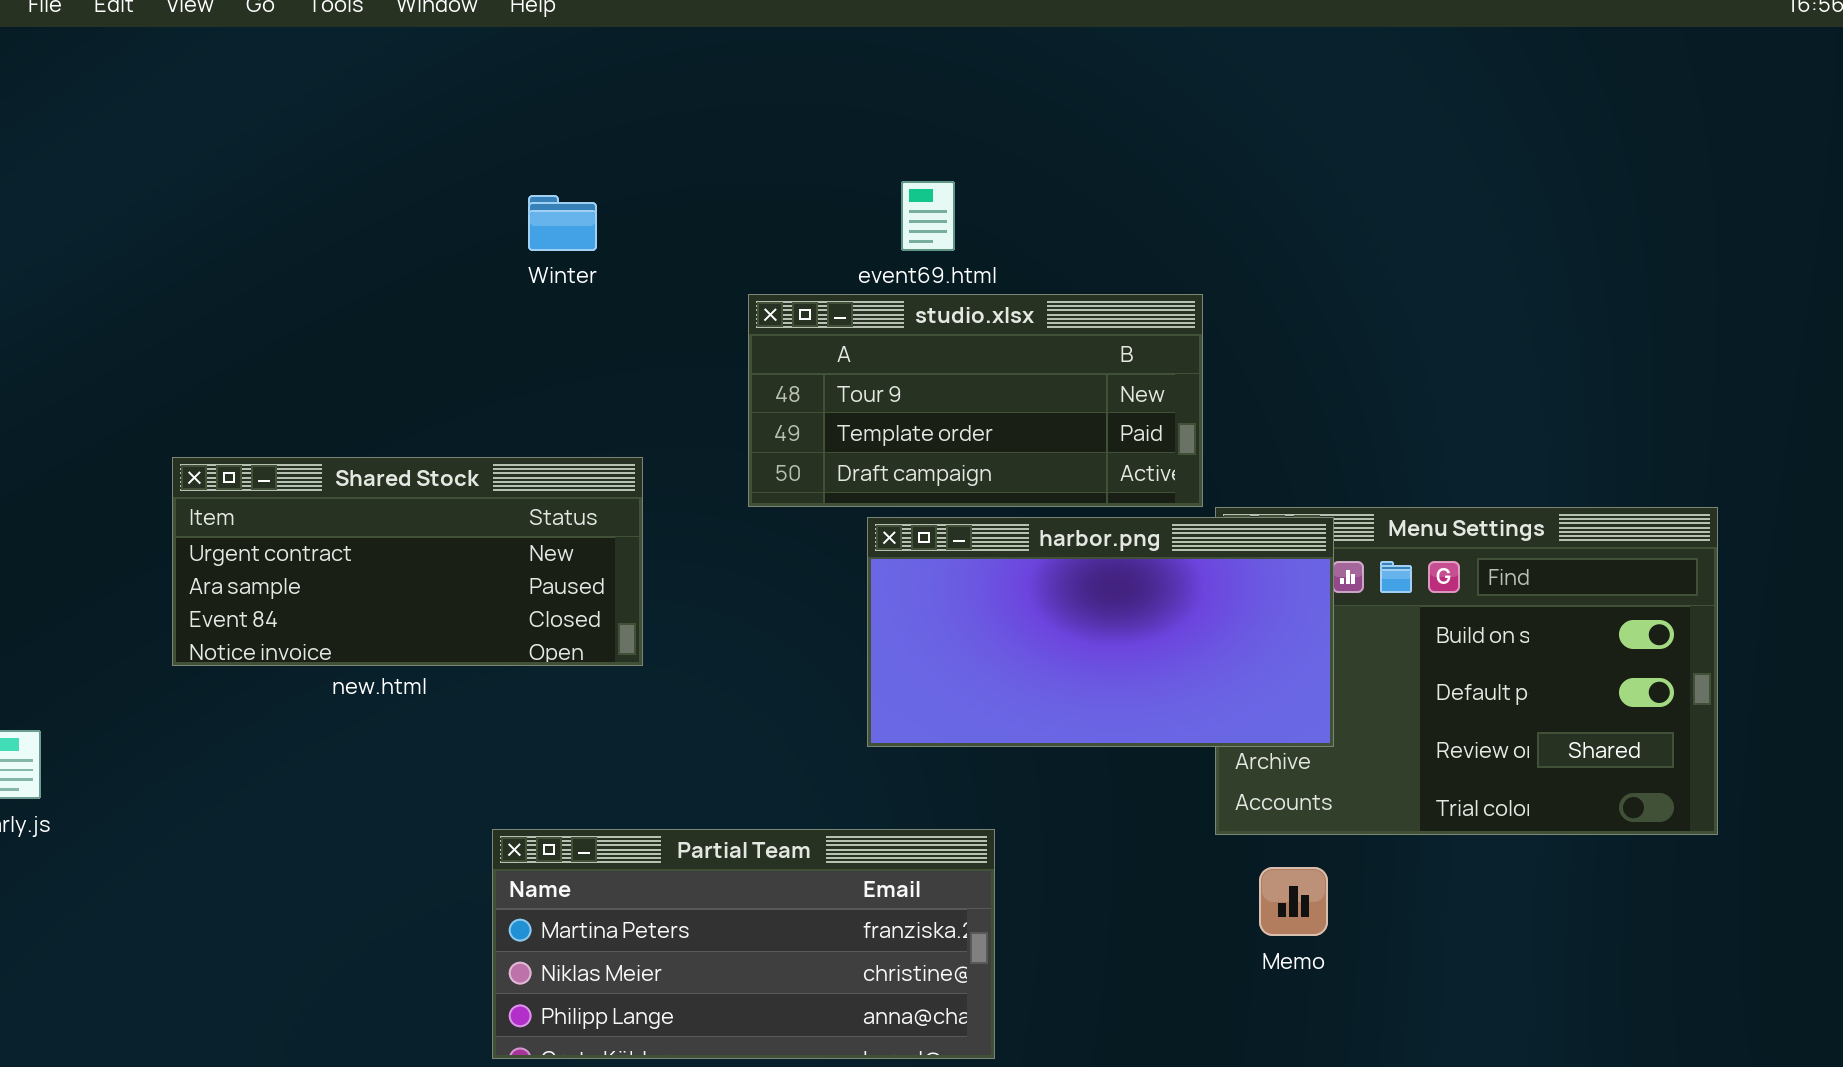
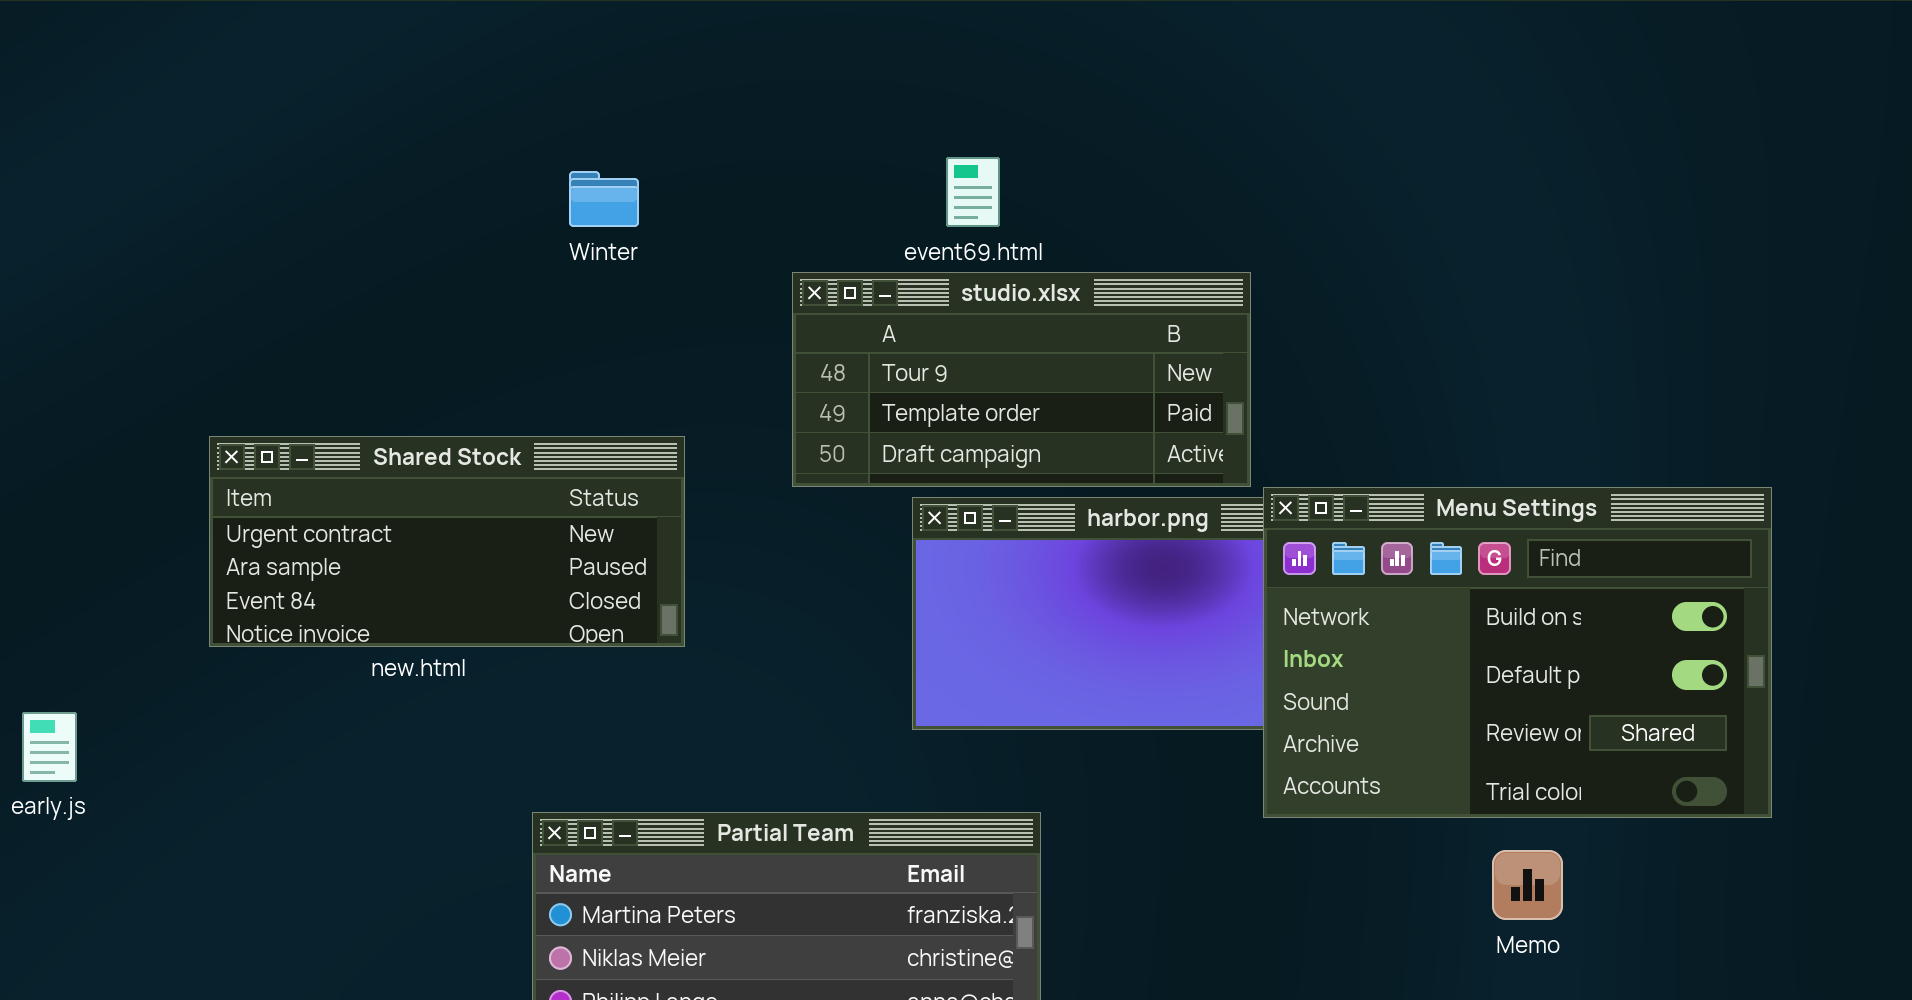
Menu Settings: [1215,507,1718,835] -> [1263,487,1772,818], raised
Memo: [1259,867,1328,936] -> [1492,850,1563,920], moved

